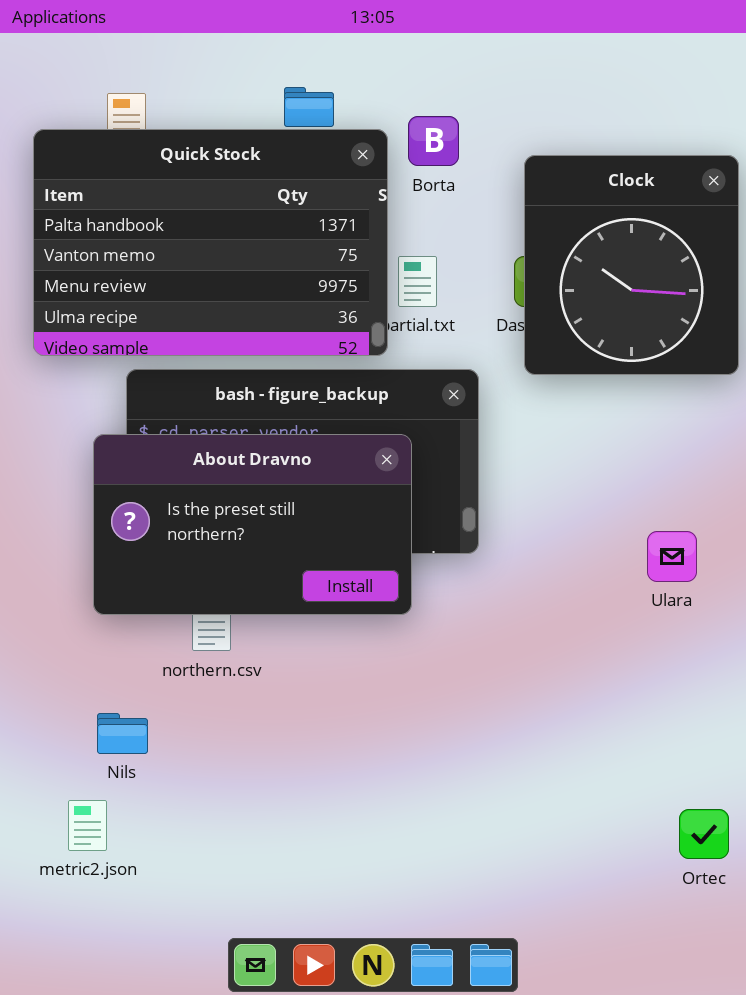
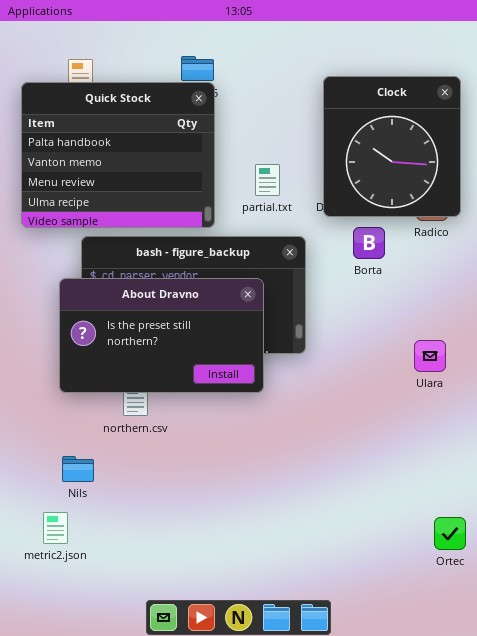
Borta: [408,116,459,166] -> [353,227,385,259], moved
Quick Stock: [33,129,388,356] -> [21,82,215,228], resized
Clock: [524,155,739,375] -> [323,76,461,217], moved

